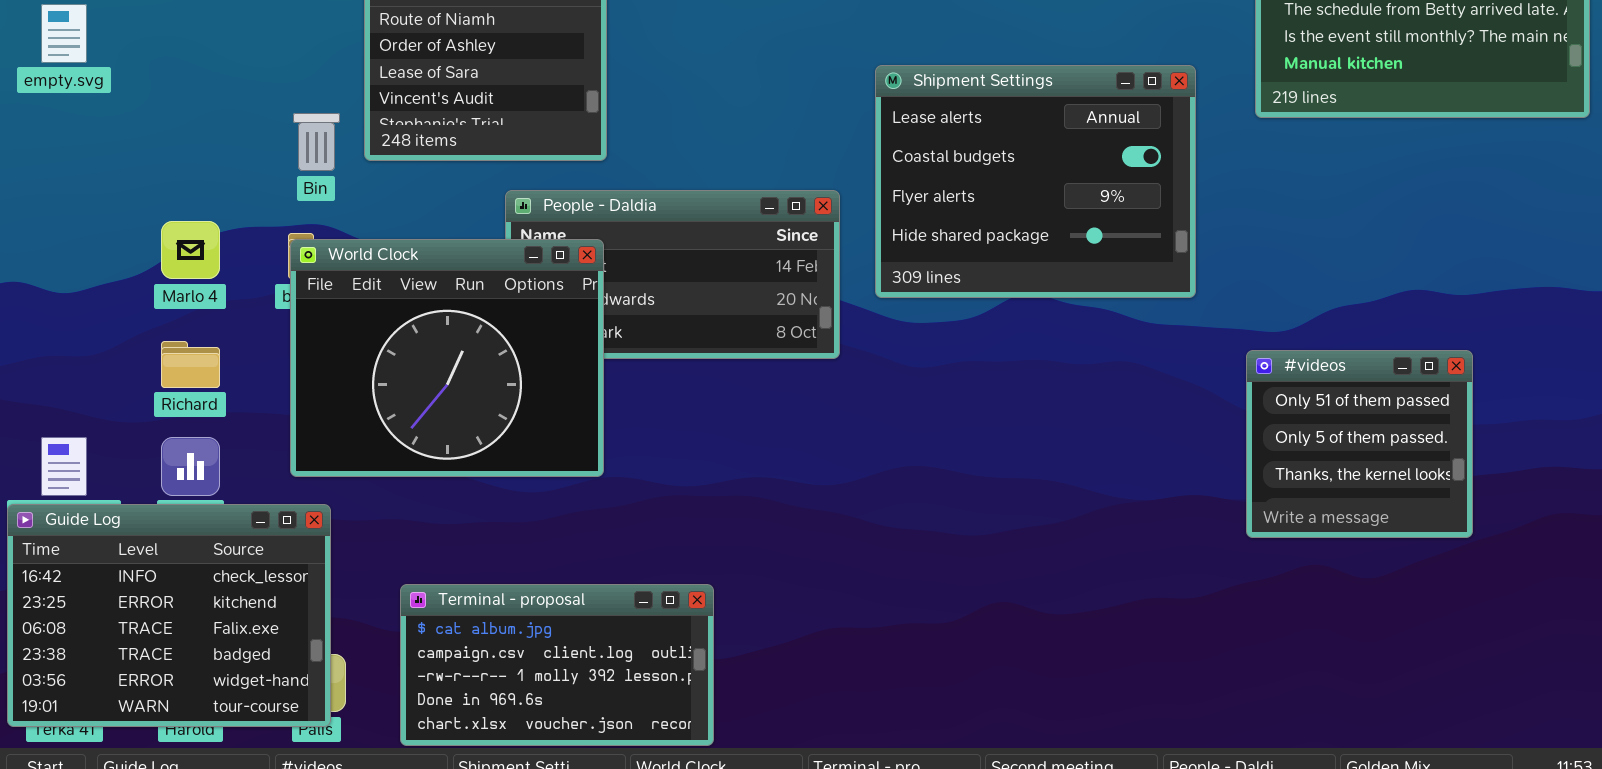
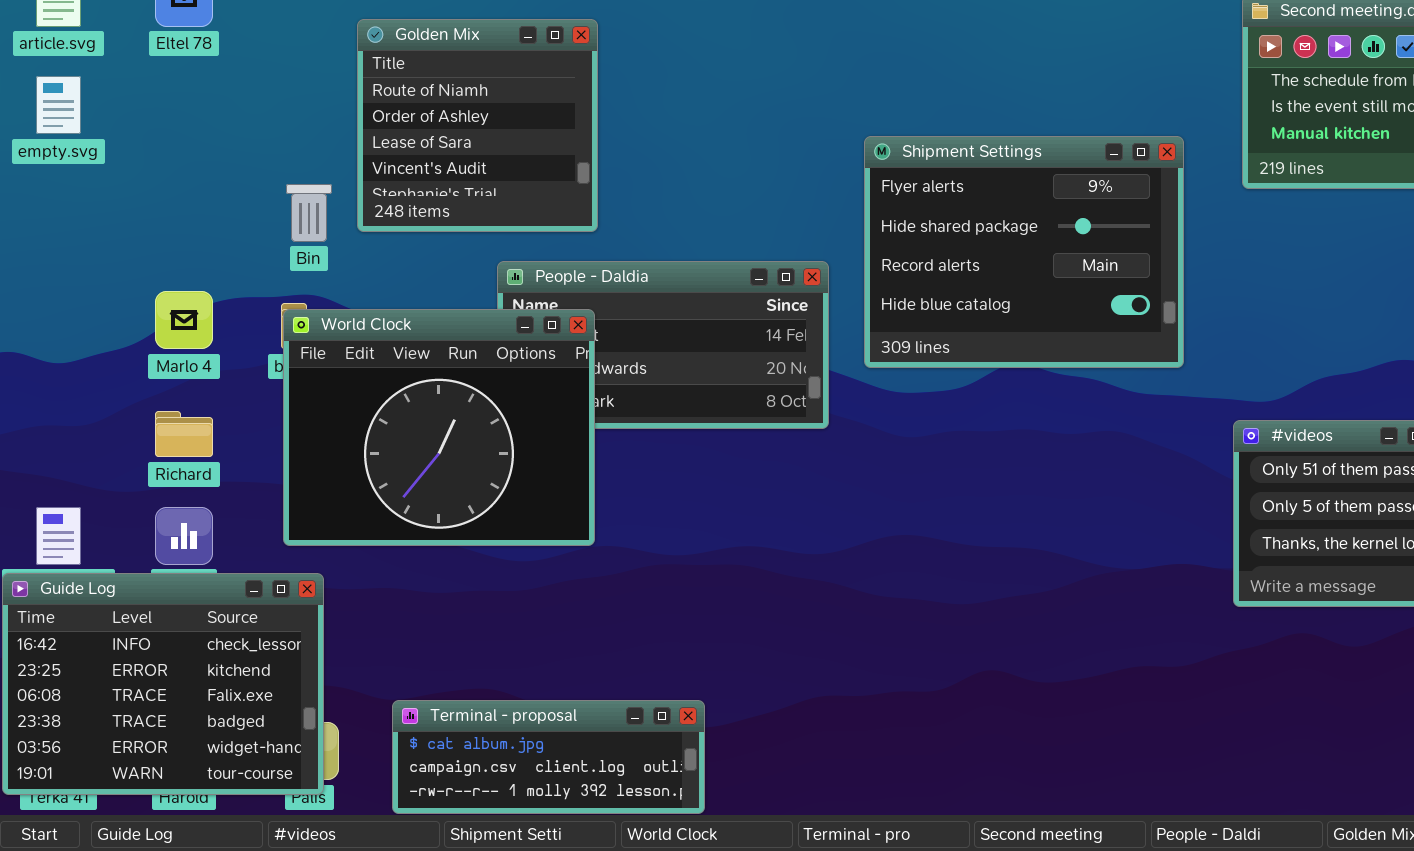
Shipment Settings: [875,65,1196,298] -> [864,136,1184,368], scrolled down 2 rows
Terminal - proposal: [400,584,714,746] -> [392,700,705,814], resized

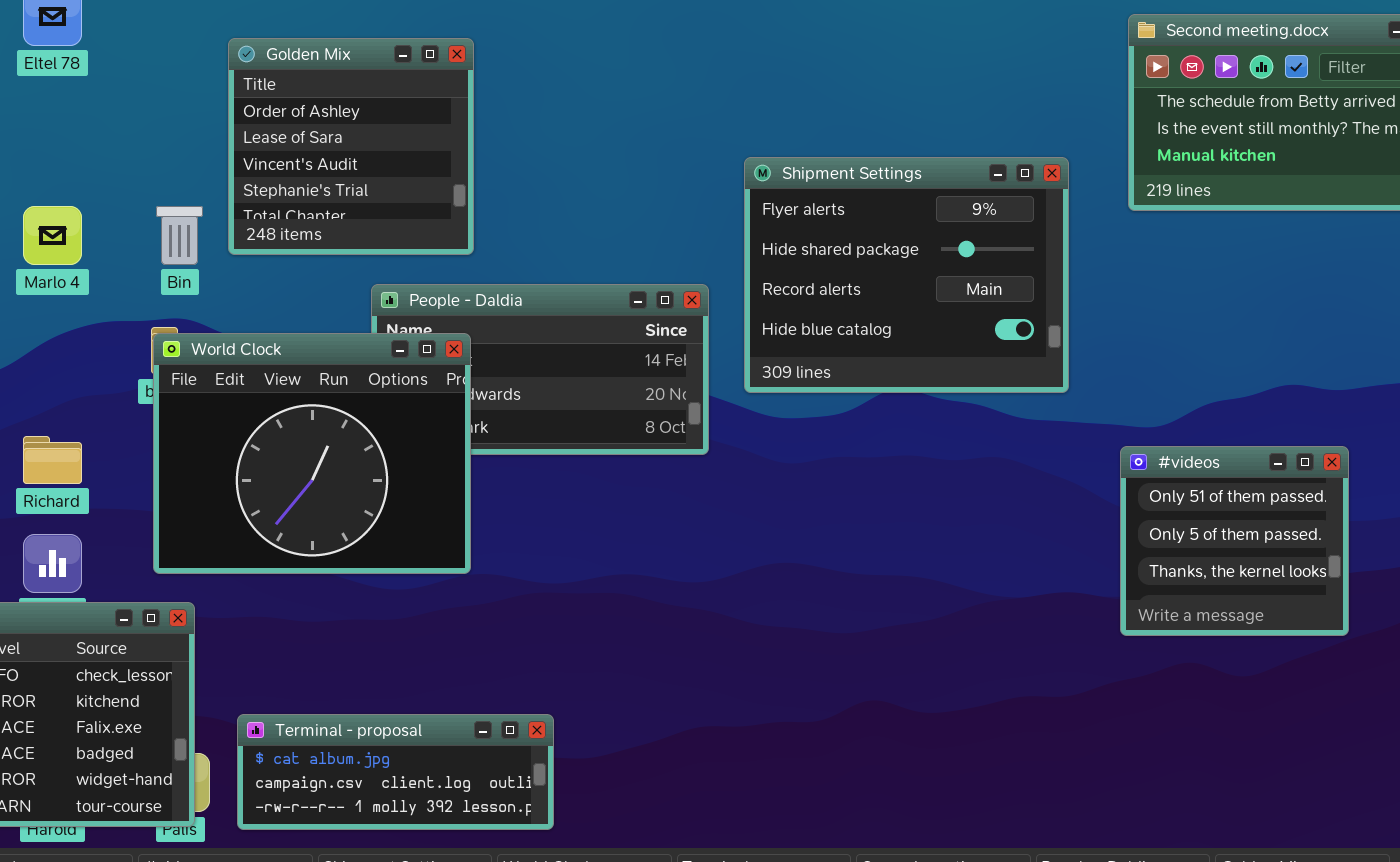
Golden Mix: [357,19,598,232] -> [228,38,474,255], scrolled down 1 row
Marlo 4: [155,291,213,349] -> [23,206,82,265], moved
Terminal - proposal: [392,700,705,814] -> [237,714,554,830], moved

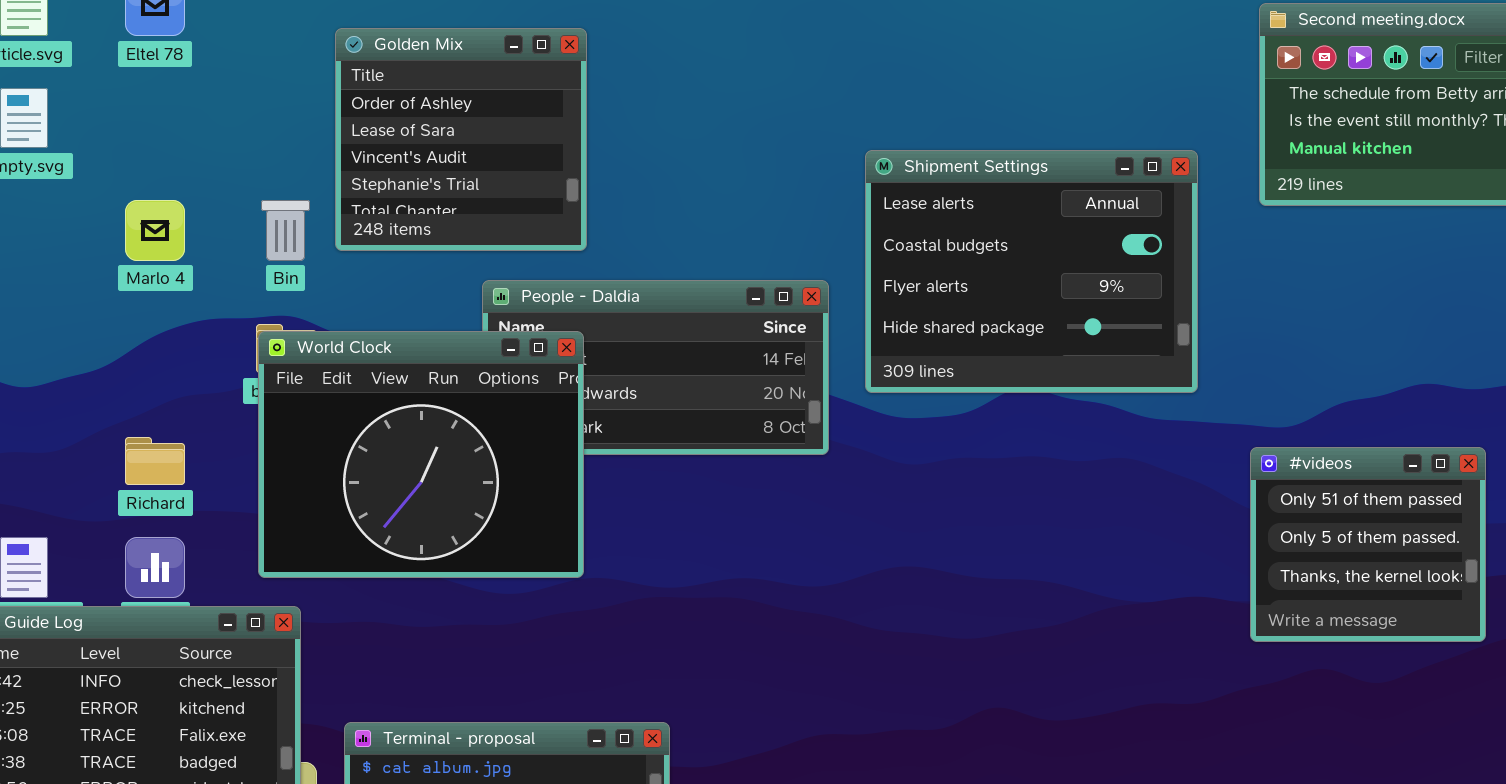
Shipment Settings: [744,157,1069,393] -> [865,150,1198,393], scrolled up 2 rows

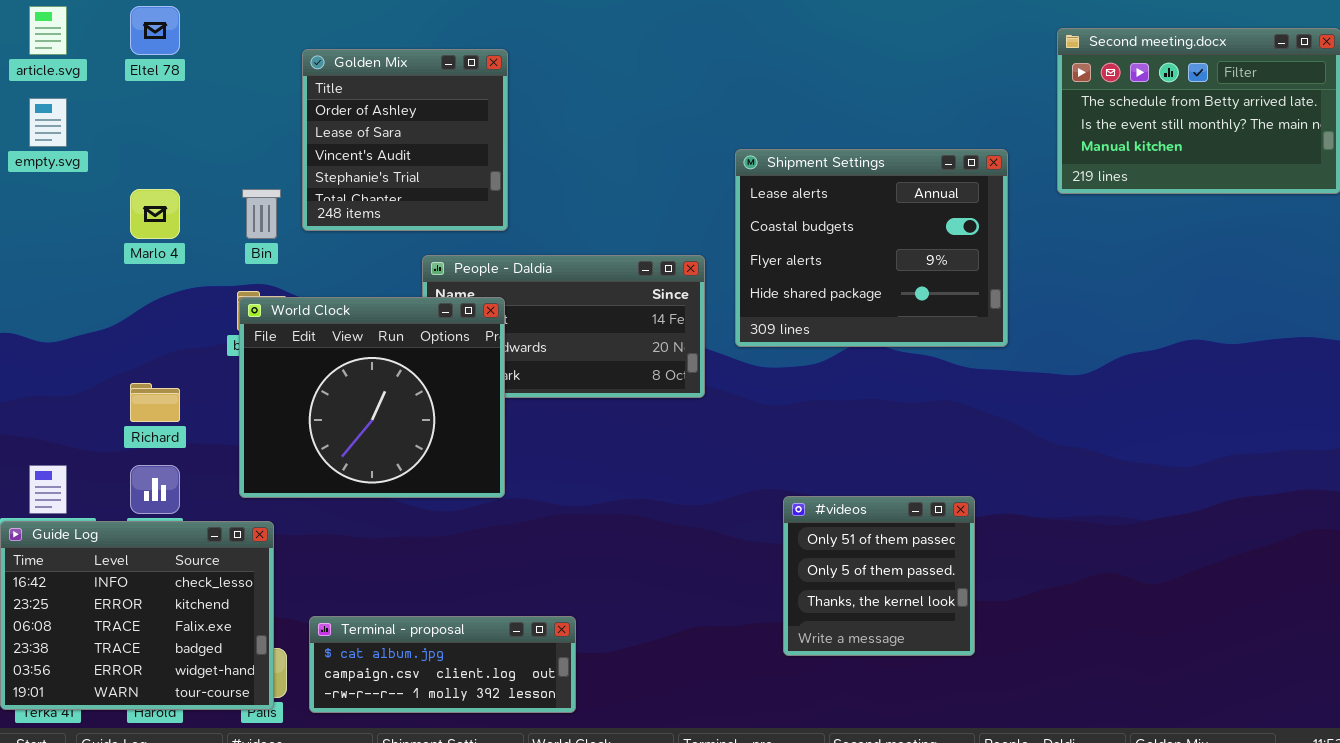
#videos: [1250,447,1486,642] -> [783,496,975,656], moved

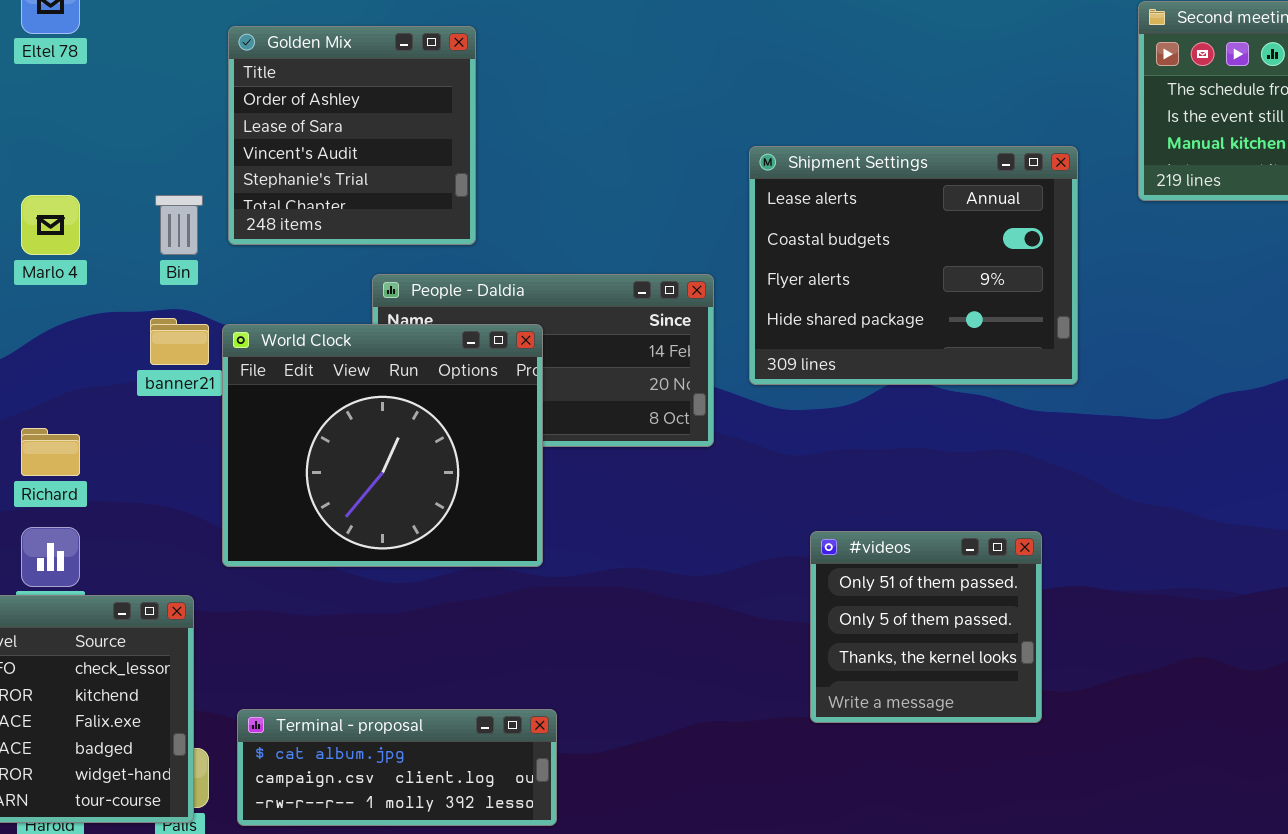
World Clock: [239,297,505,498] -> [222,324,543,567], moved
#videos: [783,496,975,656] -> [810,531,1042,723], moved

